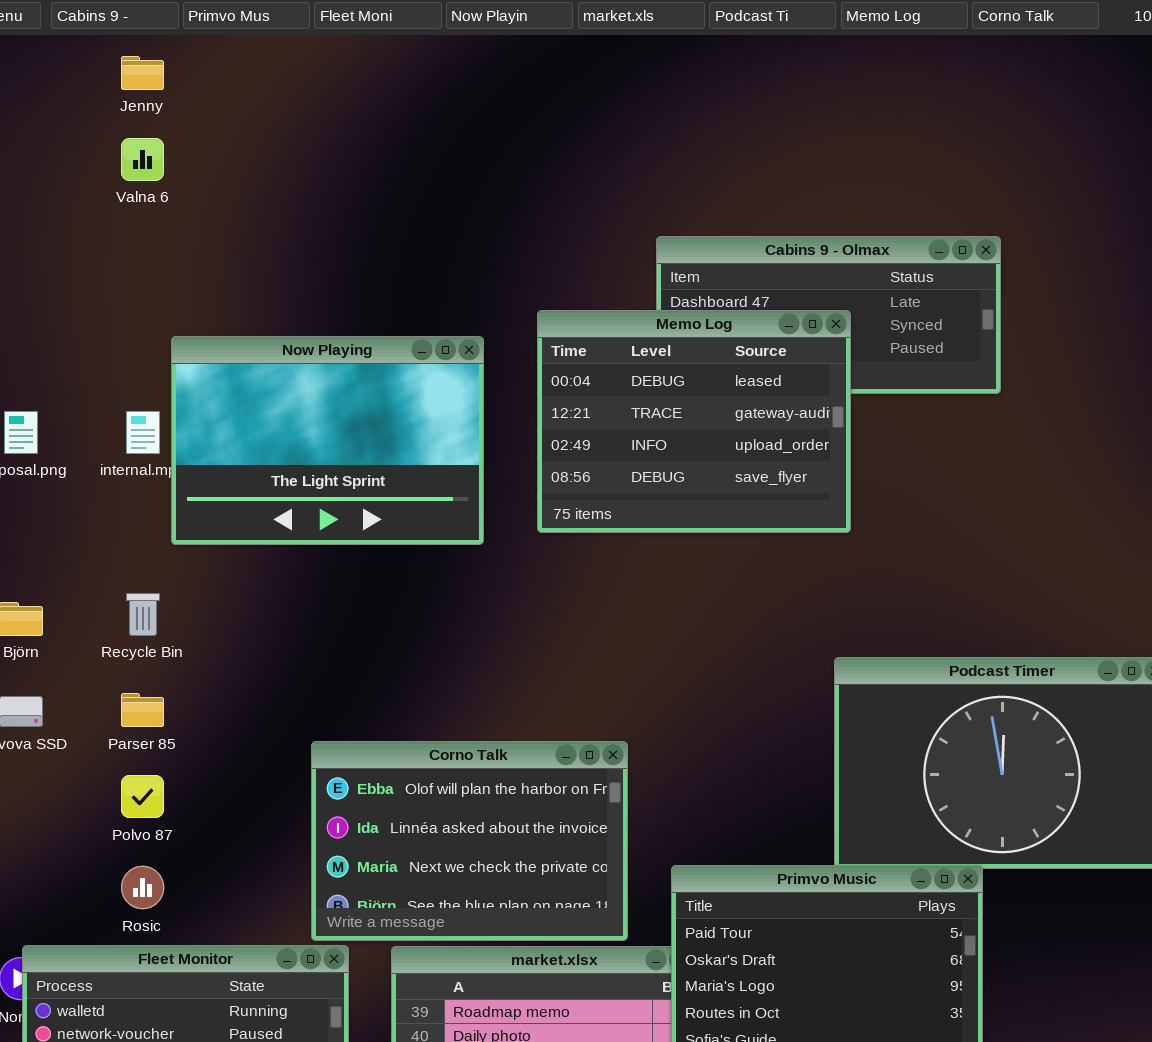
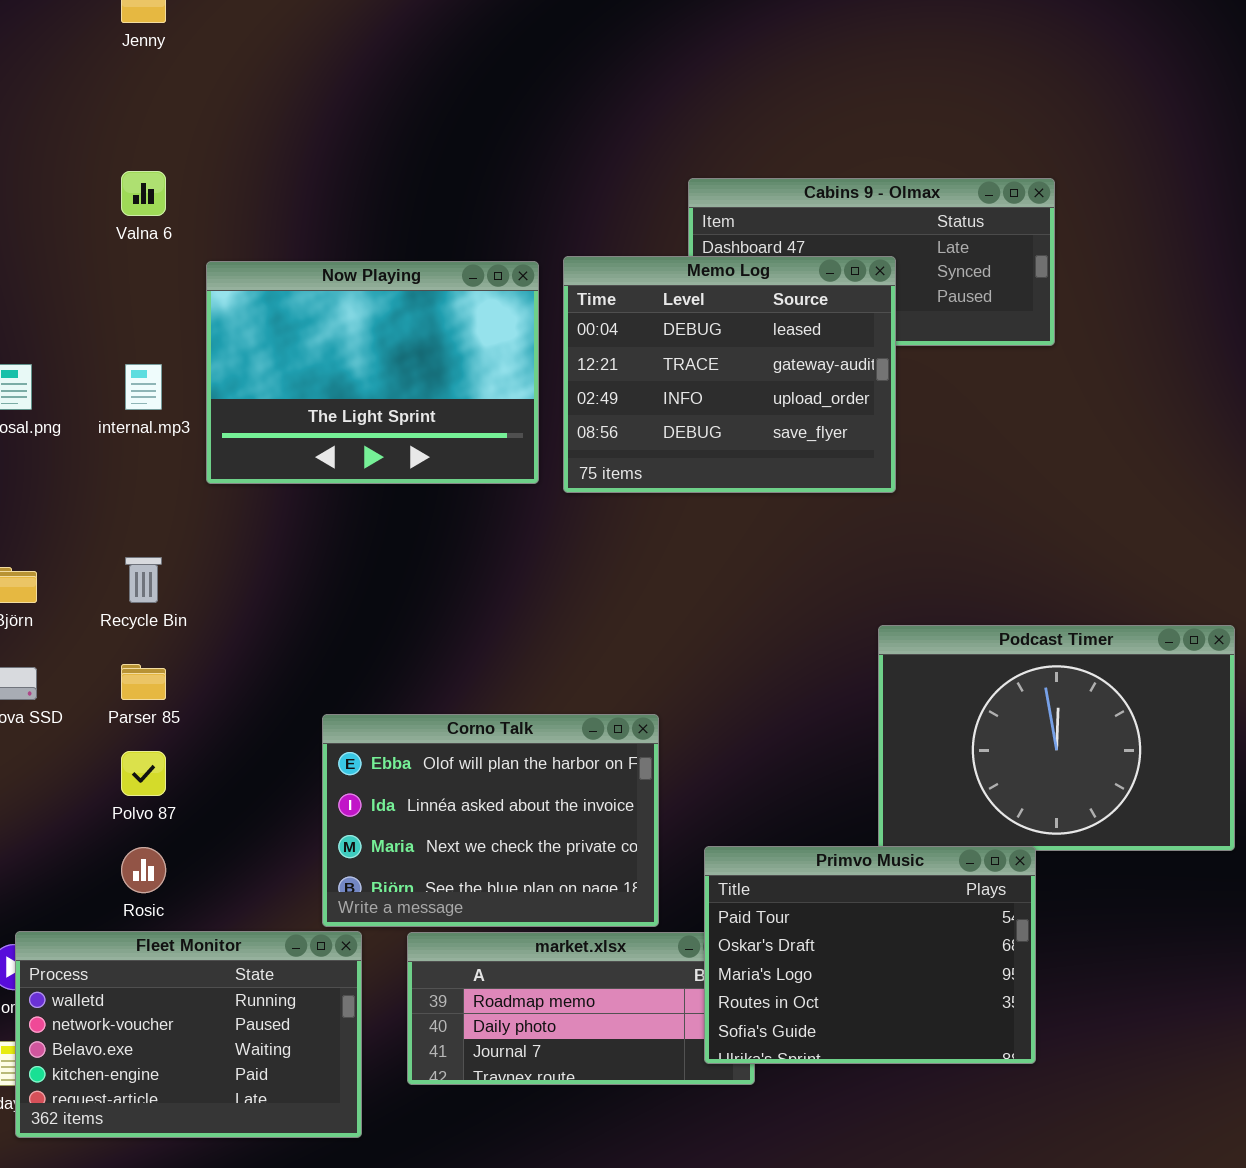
Valna 6: [121,138,164,181] -> [121,171,166,216], moved
Now Playing: [171,336,484,545] -> [206,261,539,484], moved

